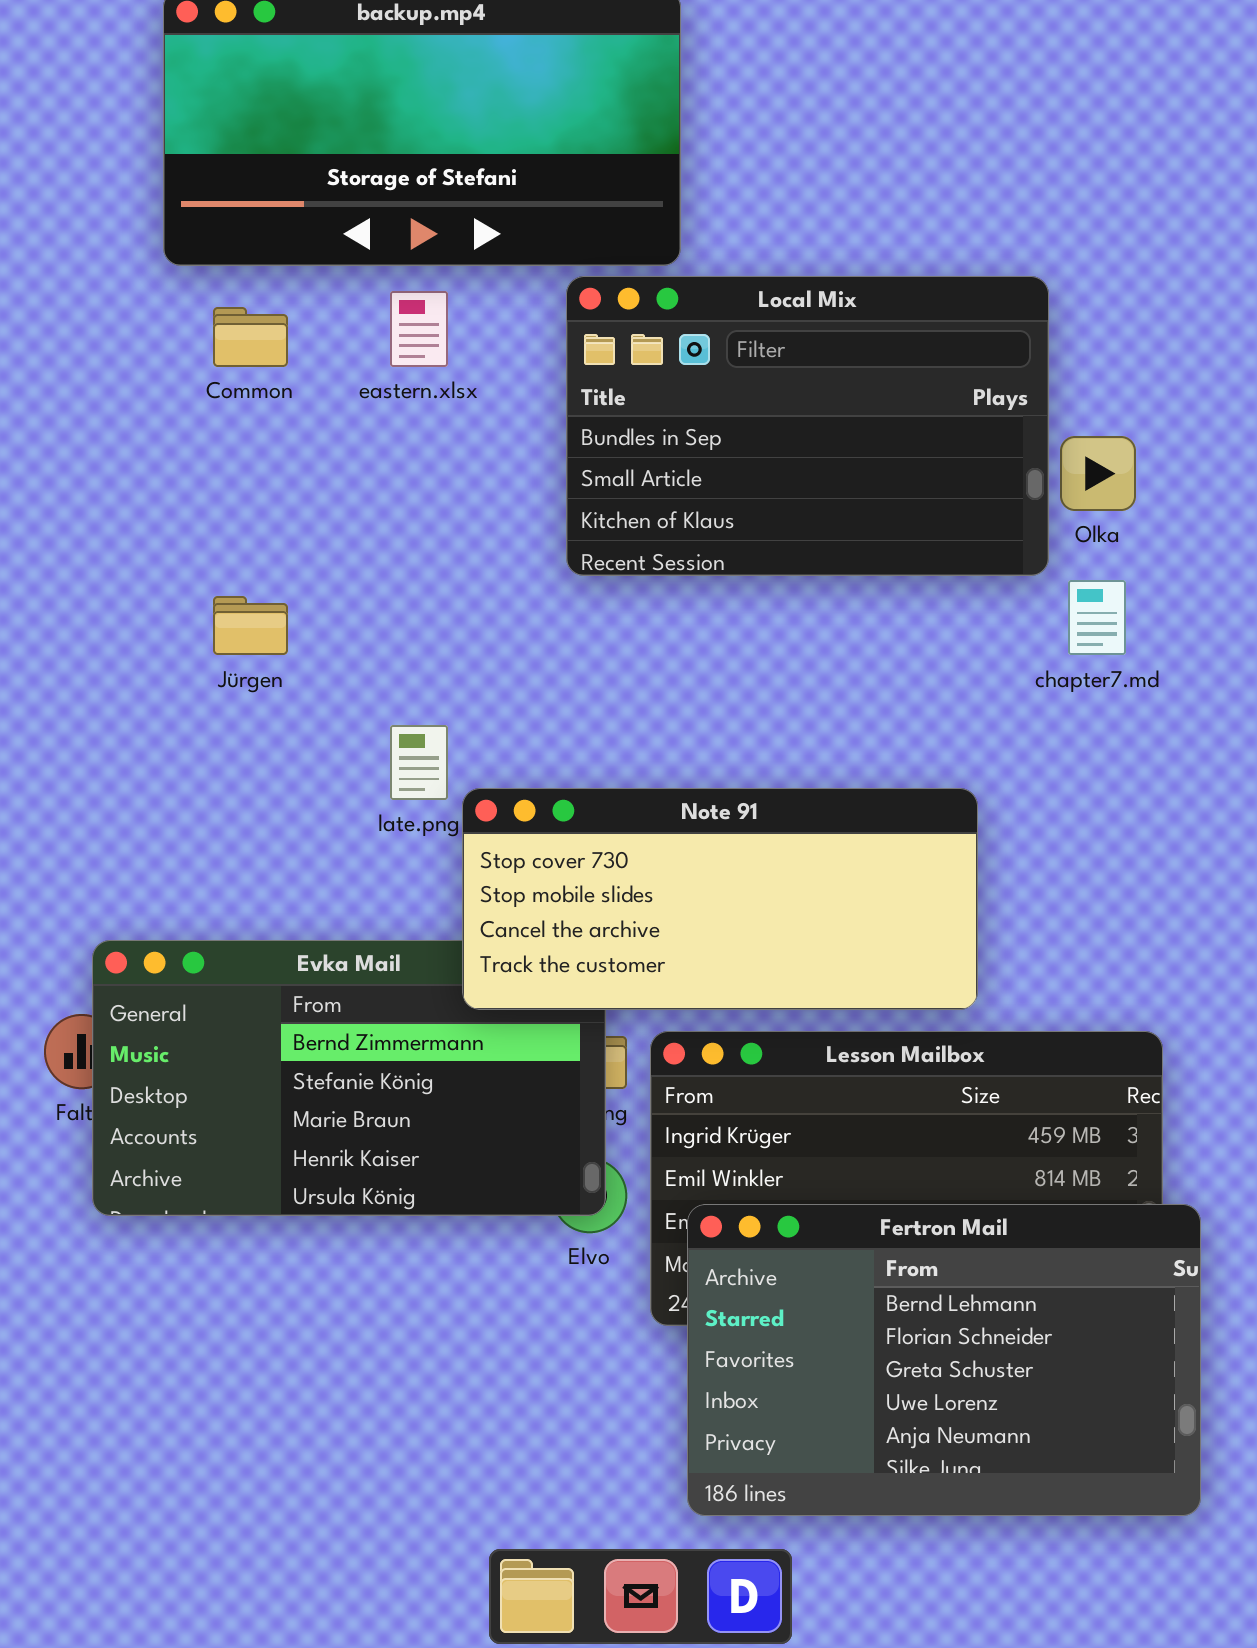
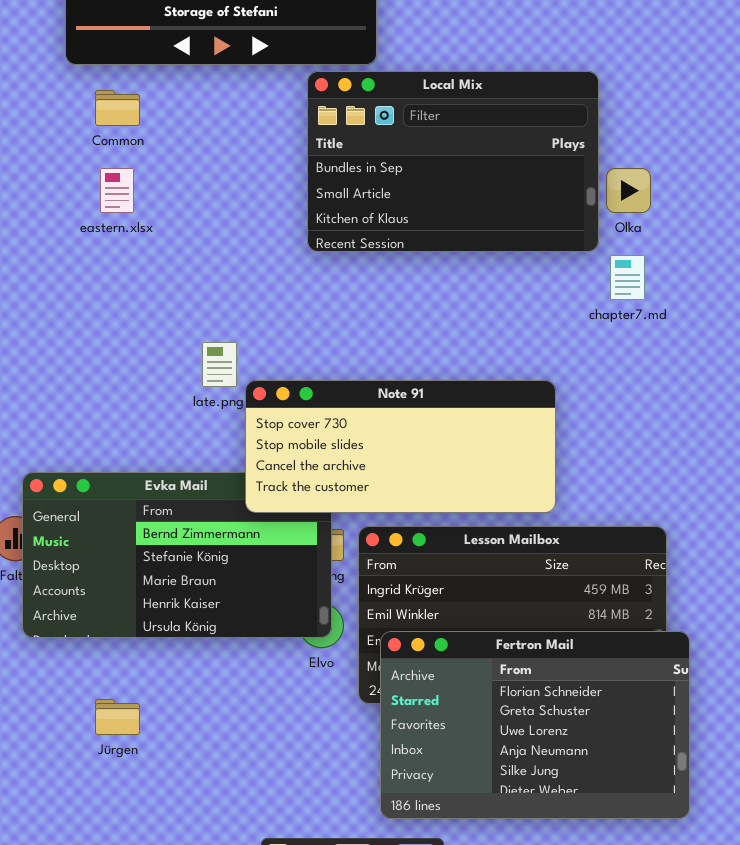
eastern.xlsx: [390,291,448,367] -> [100,168,134,213], moved
Jürgen: [213,596,288,655] -> [95,699,140,735], moved
Fertron Mail: [687,1204,1201,1516] -> [380,631,690,819], scrolled down 1 row

